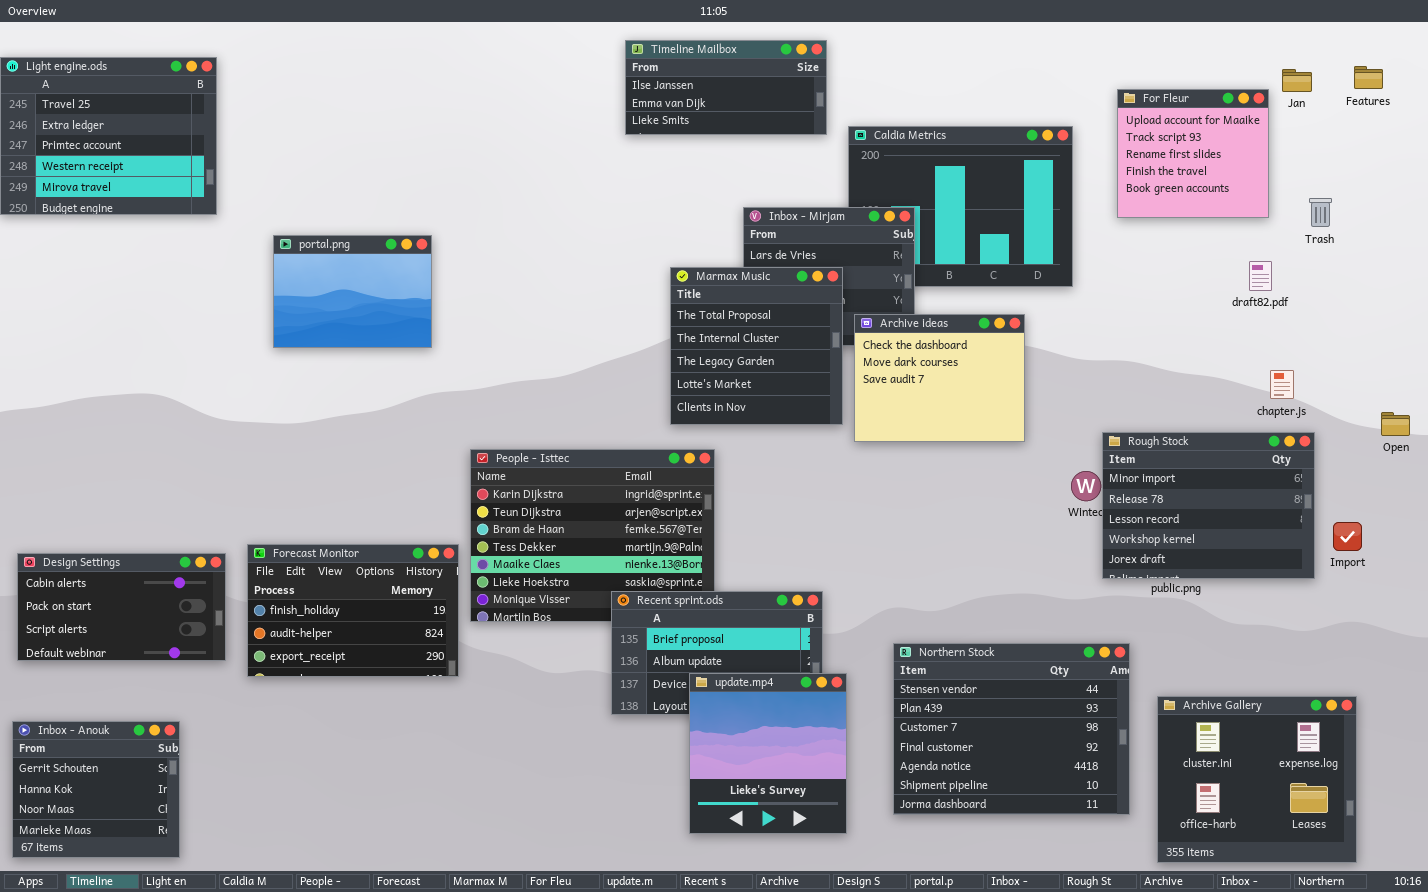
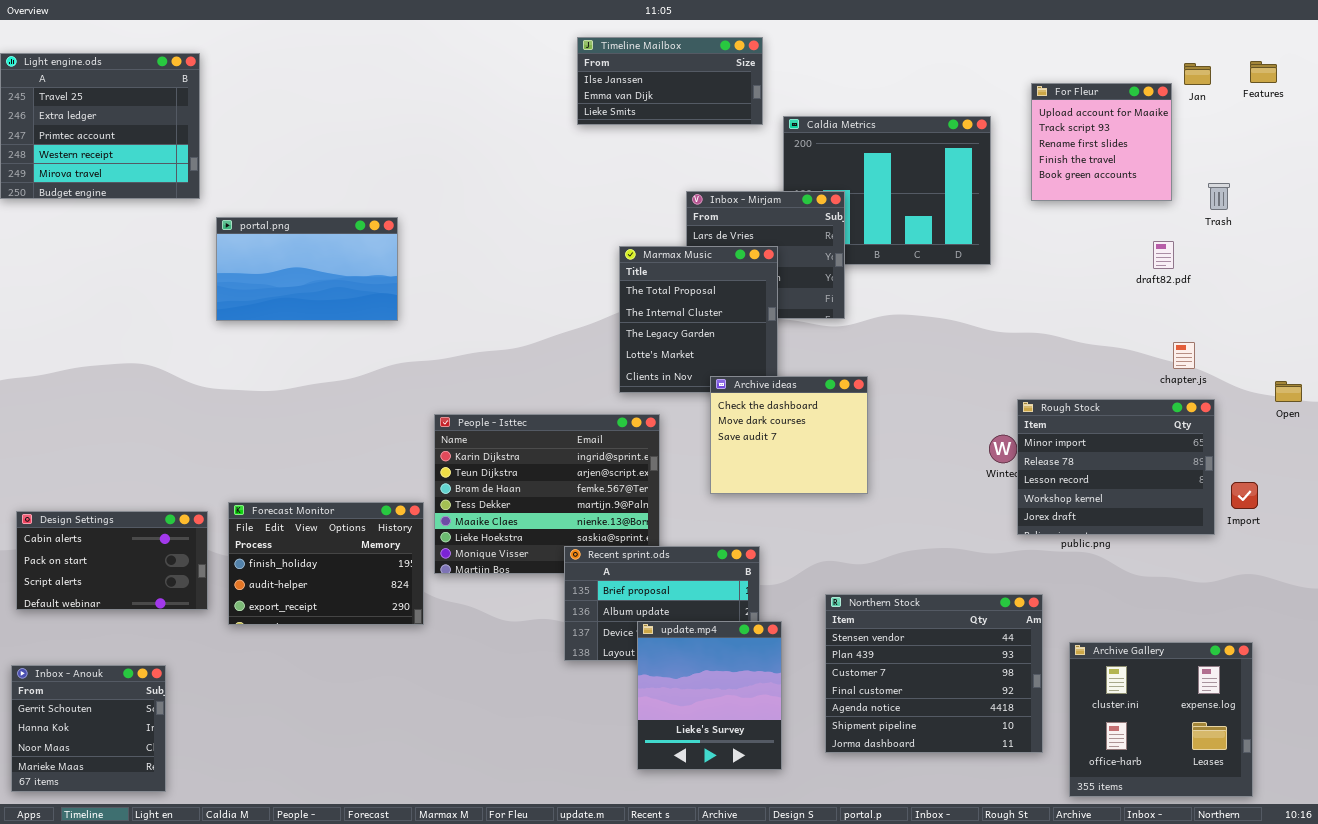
portal.png: [273,235,432,348] -> [216,217,398,321], resized
Archive ideas: [854,314,1025,442] -> [710,376,868,494], moved

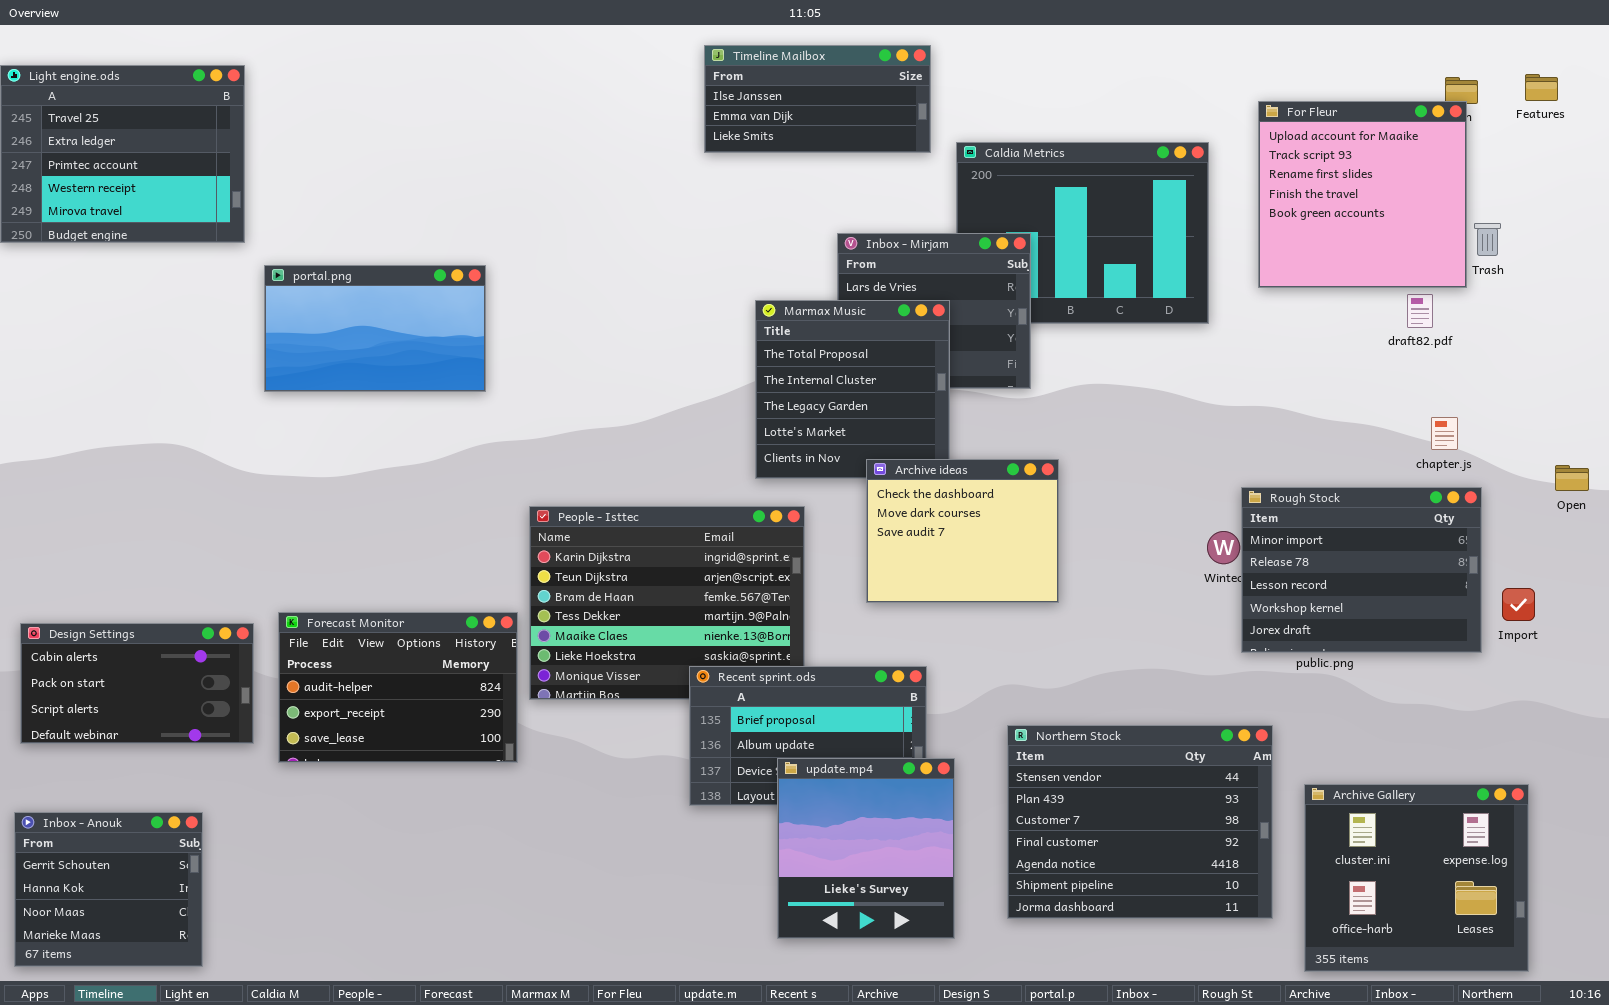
For Fleur: [1031,83,1172,201] -> [1258,101,1467,288], resized
Forecast Monitor: [228,502,424,625] -> [278,612,518,763], scrolled down 1 row

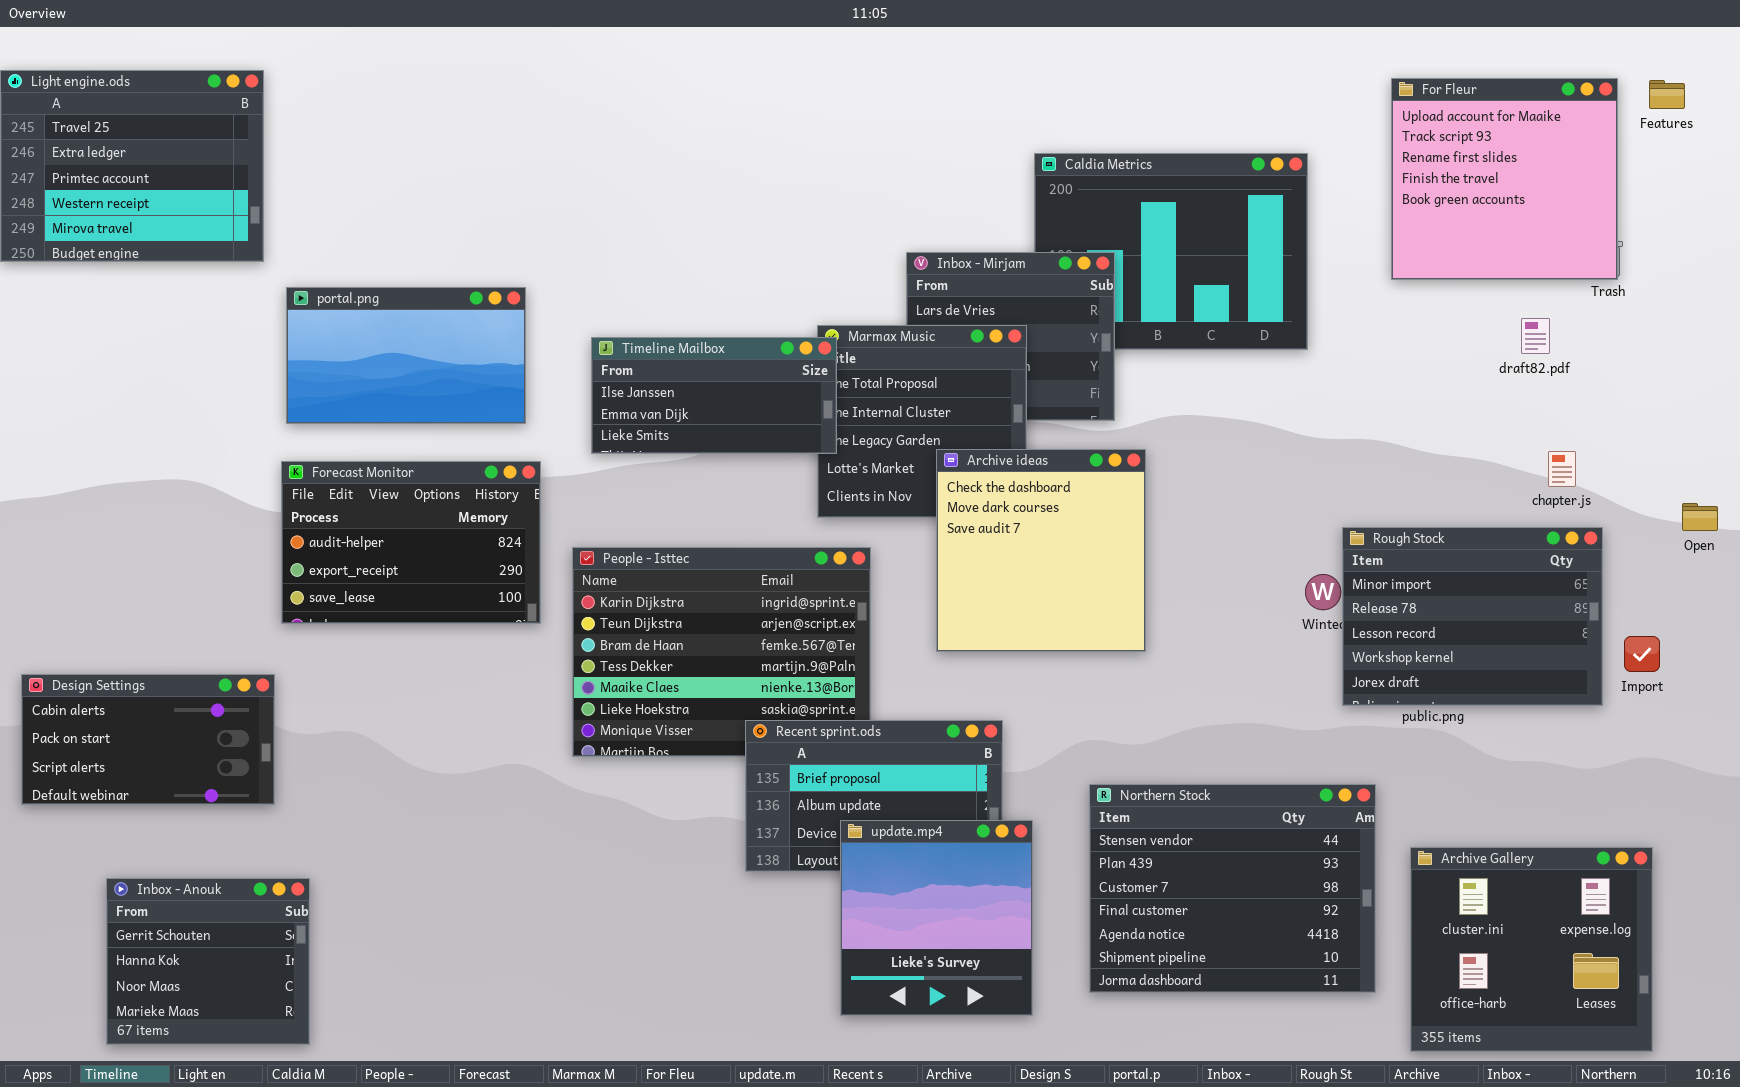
Timeline Mailbox: [704,45,931,153] -> [591,337,837,454], moved
For Fleur: [1258,101,1467,288] -> [1391,78,1618,280], moved
Archive ideas: [866,459,1059,603] -> [936,449,1146,652], resized
Forecast Monitor: [278,612,518,763] -> [281,461,541,624], moved
Inbox - Anouk: [14,812,203,967] -> [106,878,310,1045], moved

